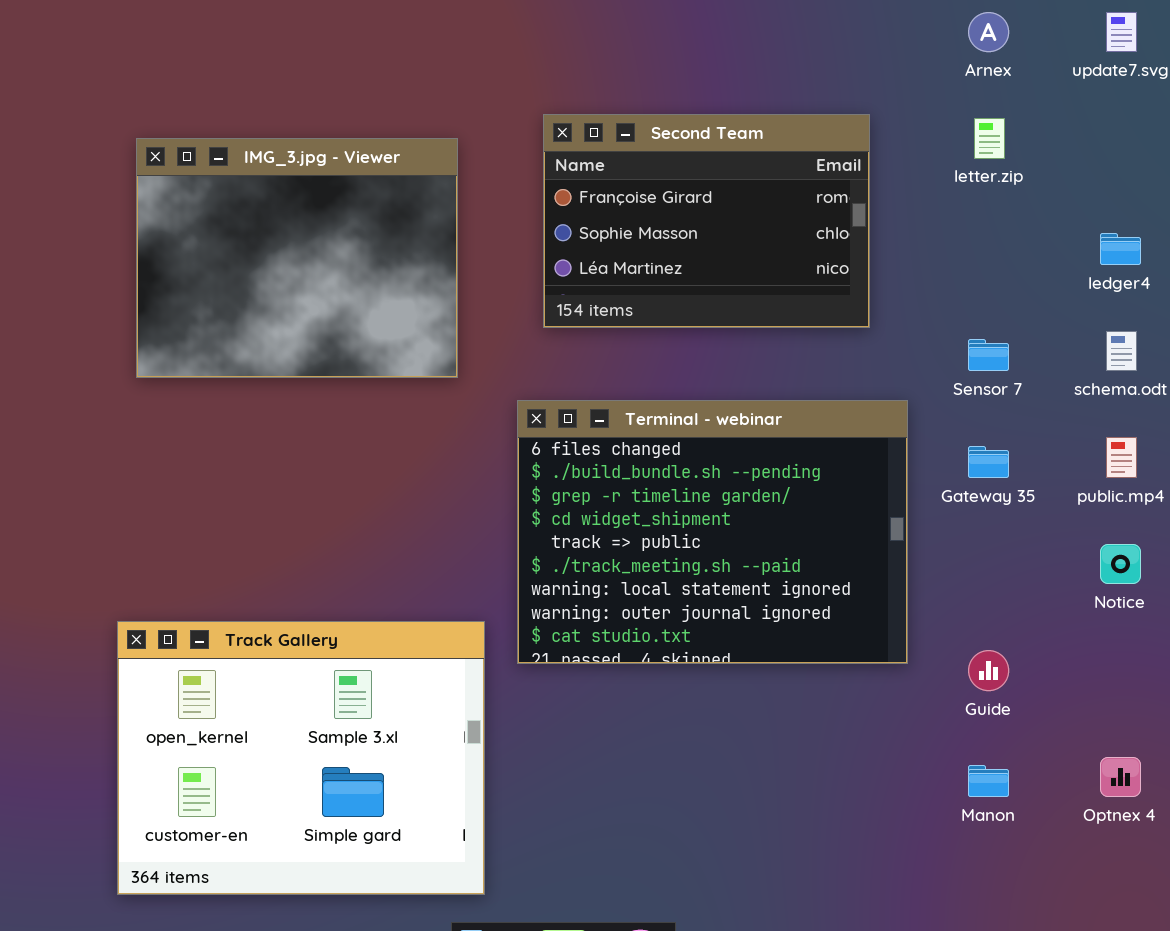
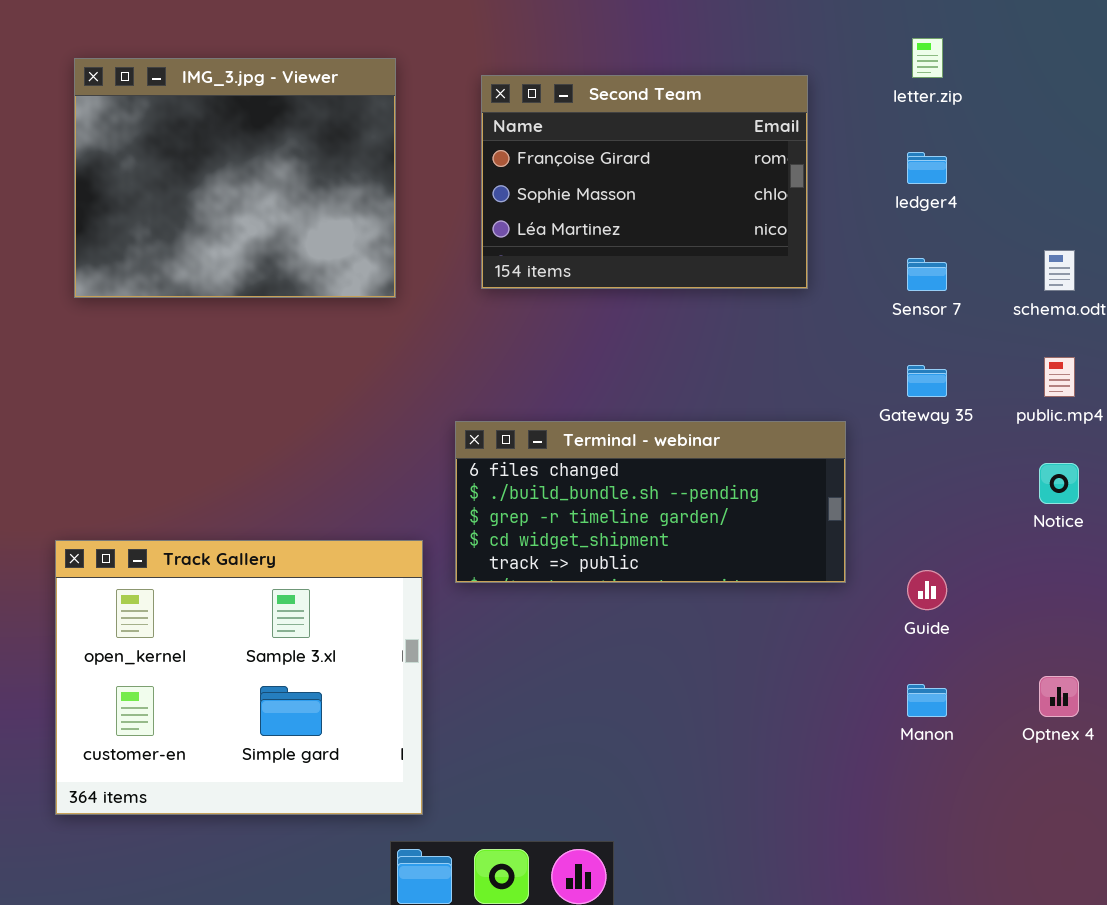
Second Team: [543,114,870,328] -> [481,75,808,289], moved
ledger4: [1100,233,1141,265] -> [907,152,947,184], moved
Terminal - webinar: [517,400,908,664] -> [455,421,846,583], resized

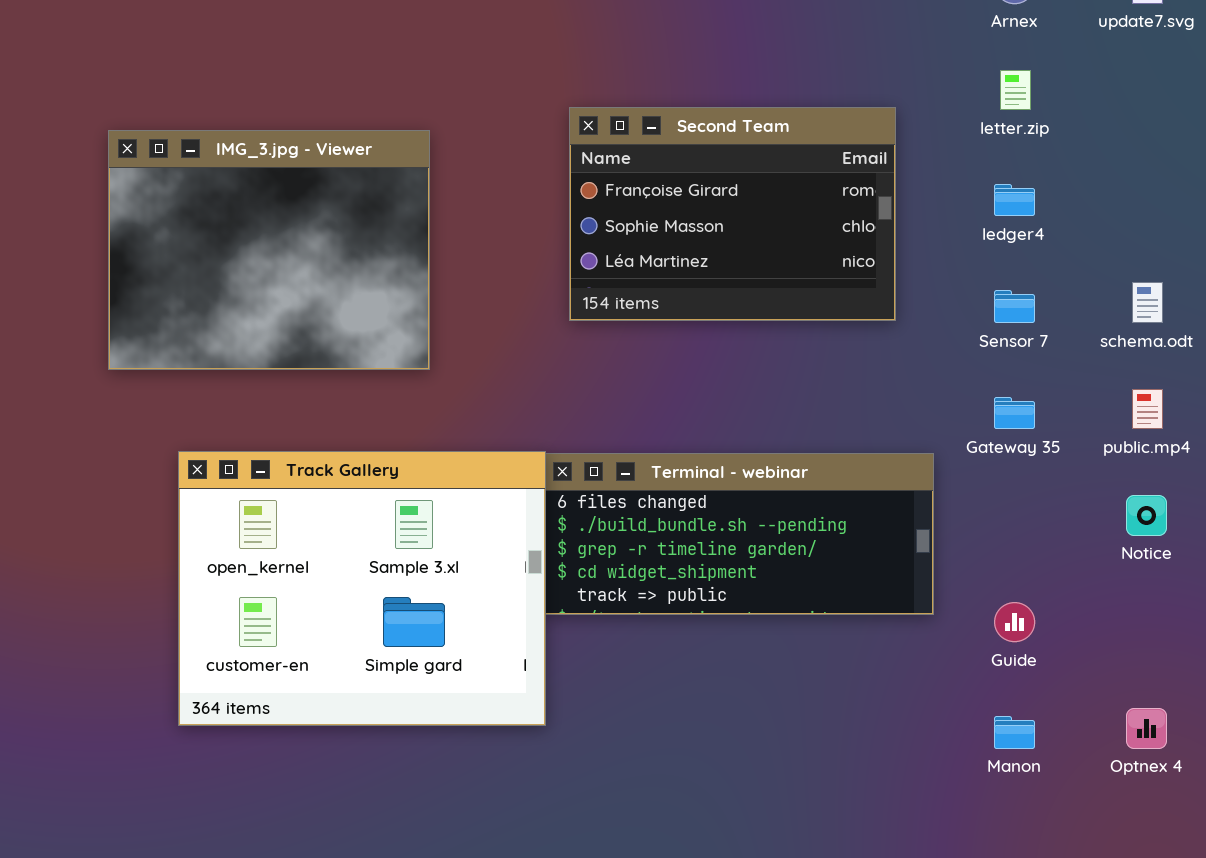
IMG_3.jpg - Viewer: [74,58,396,298] -> [108,130,430,370], moved
Track Gallery: [55,540,423,815] -> [178,451,546,726], moved

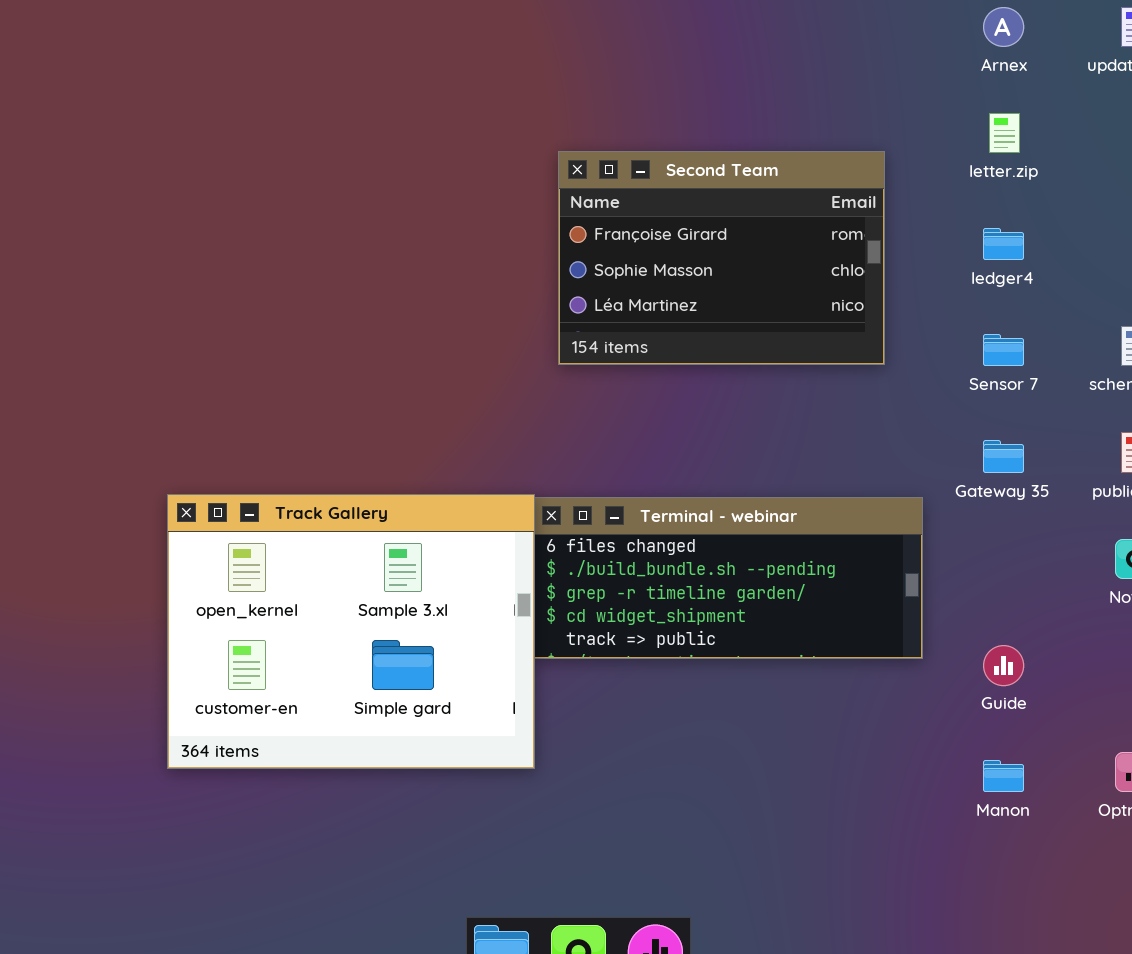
IMG_3.jpg - Viewer: [108,130,430,370] -> none, closed

